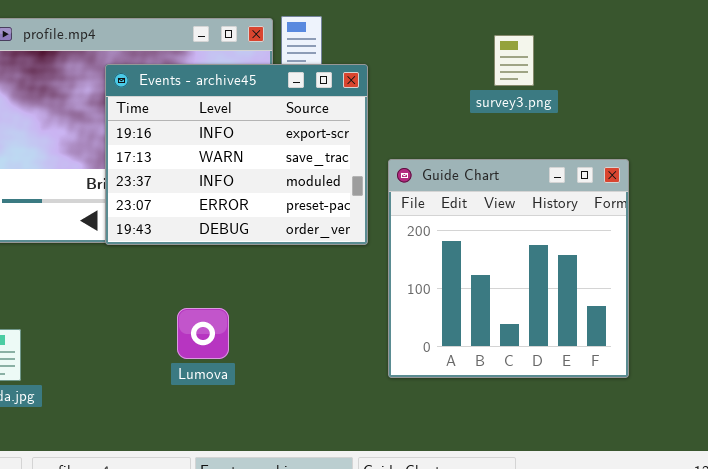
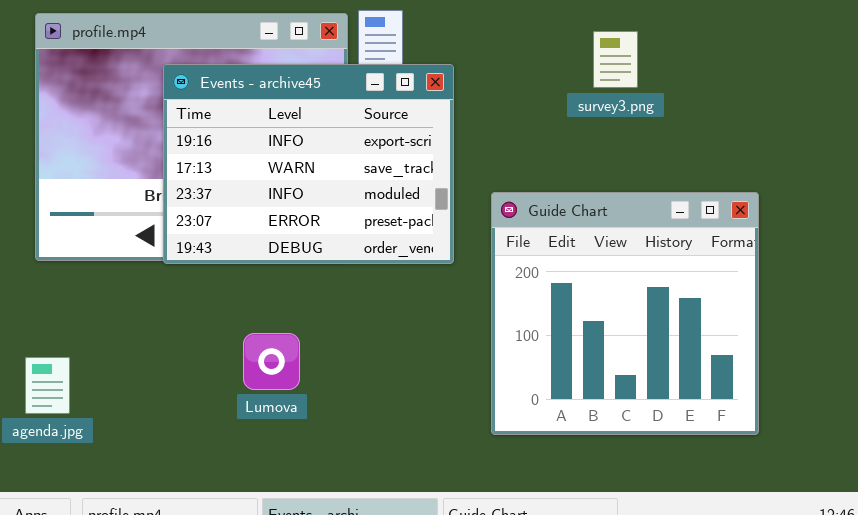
Guide Chart: [388,159,629,378] -> [491,192,759,435], moved

